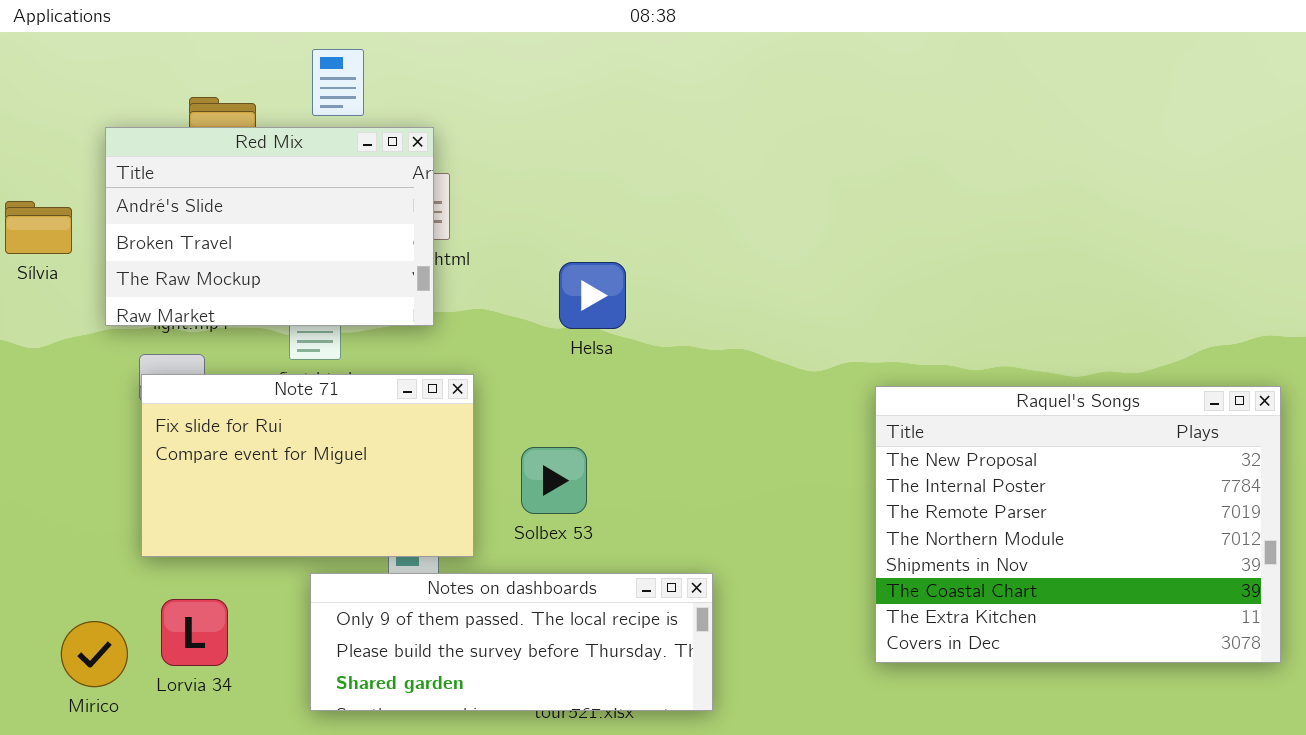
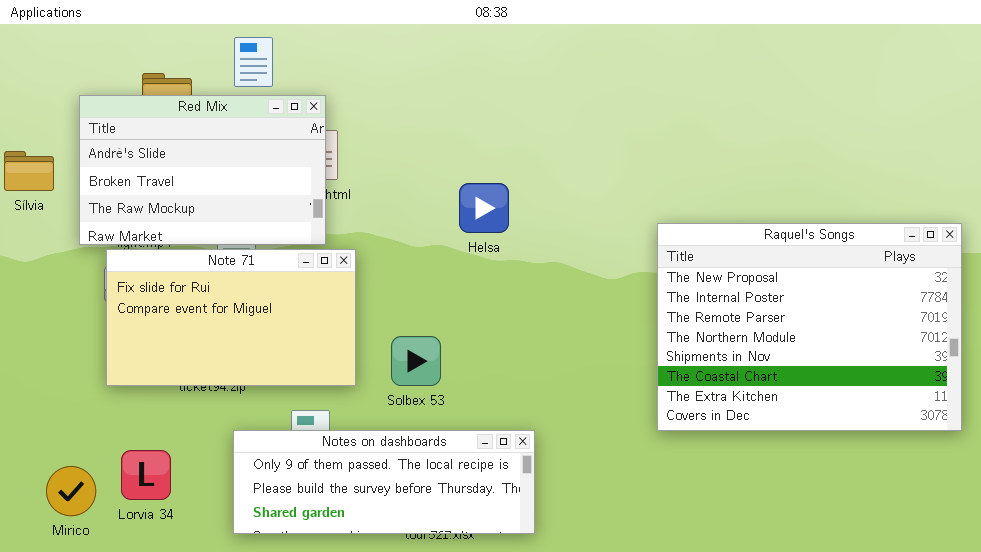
Helsa: [559,262,626,329] -> [459,183,509,233], moved
Note 71: [141,374,474,557] -> [106,249,356,386], moved
Raquel's Songs: [875,386,1281,663] -> [657,223,962,431], moved

